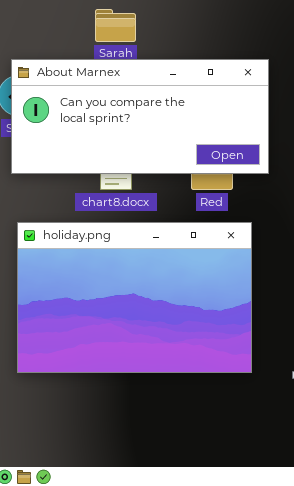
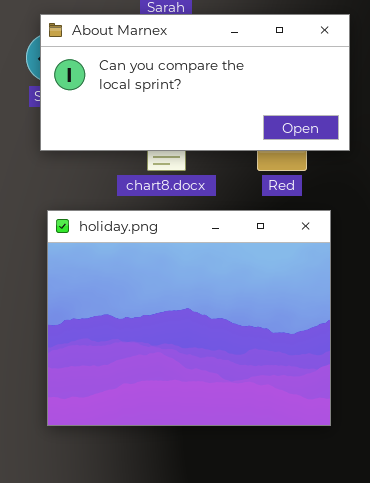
holiday.png: [17,222,252,373] -> [47,210,331,426], resized

